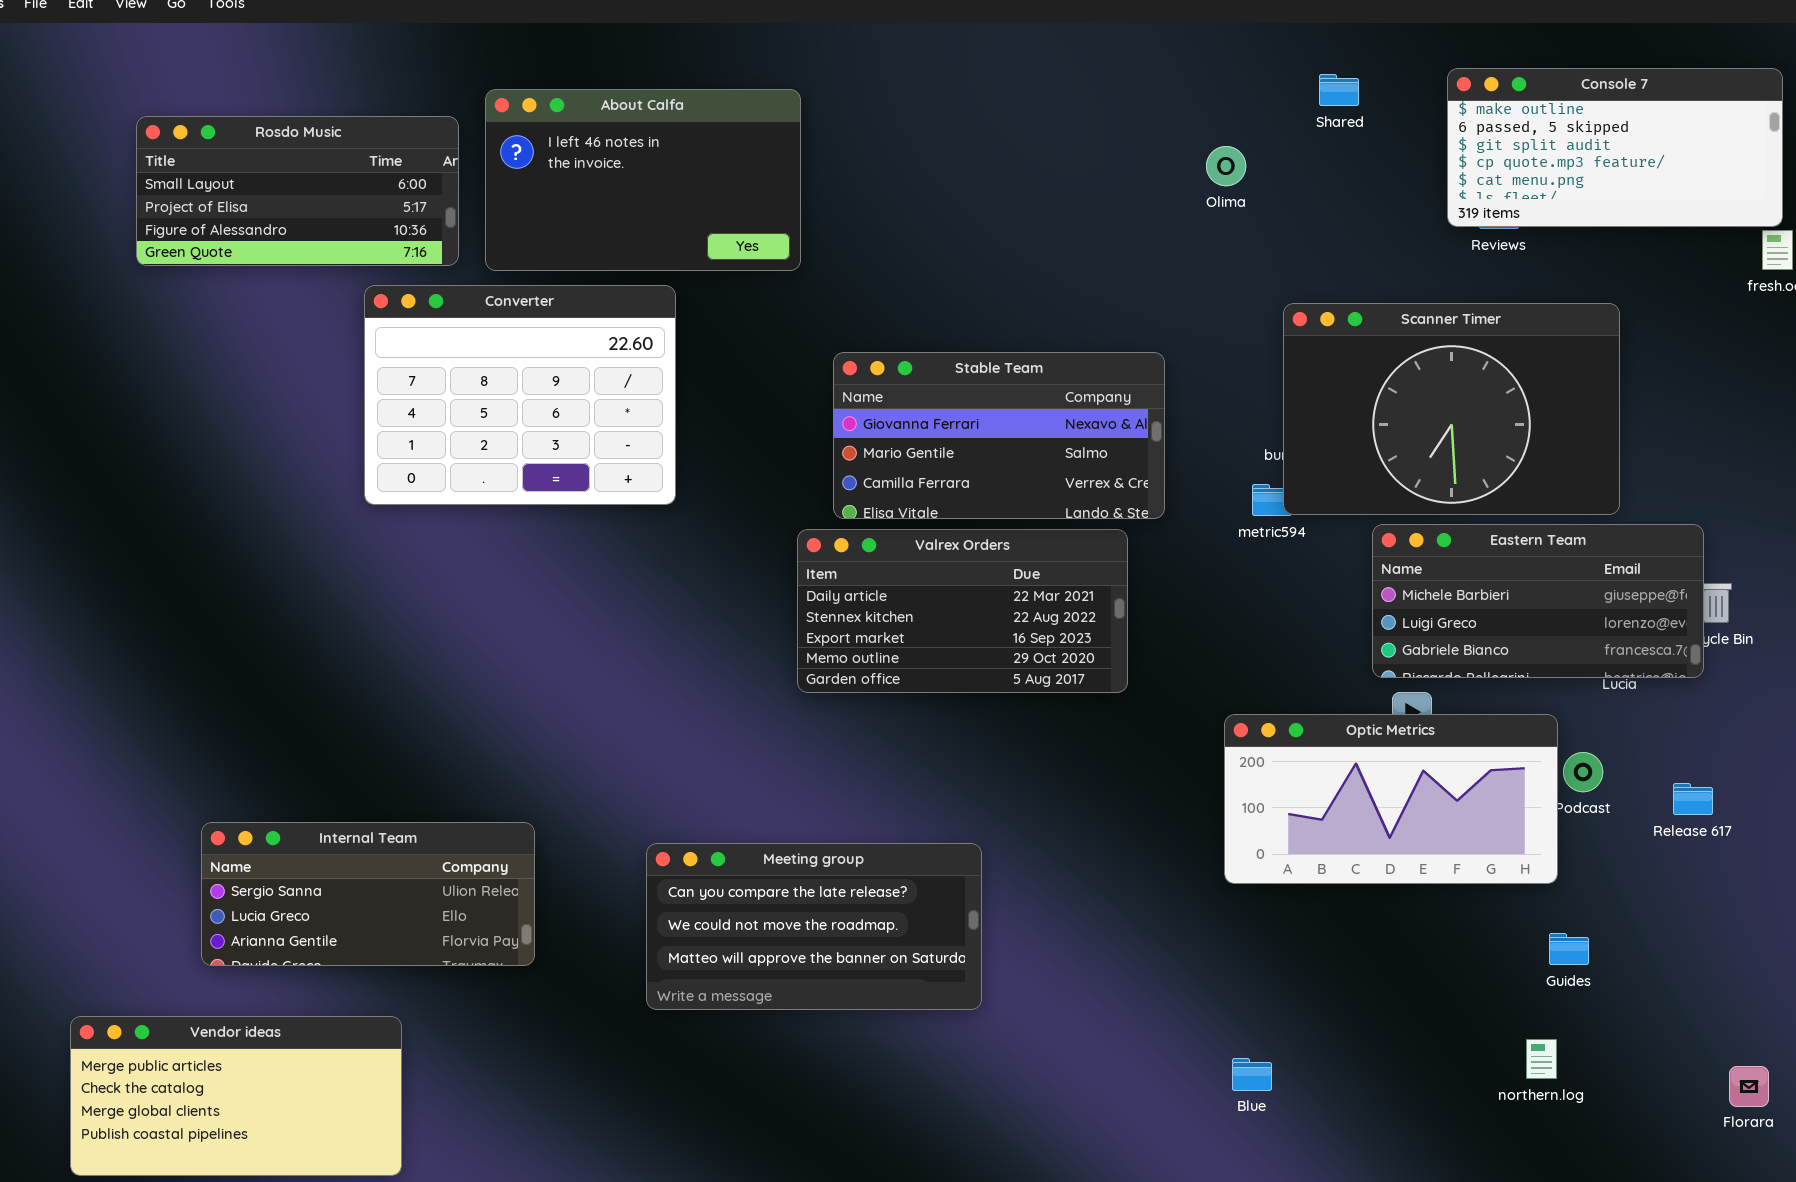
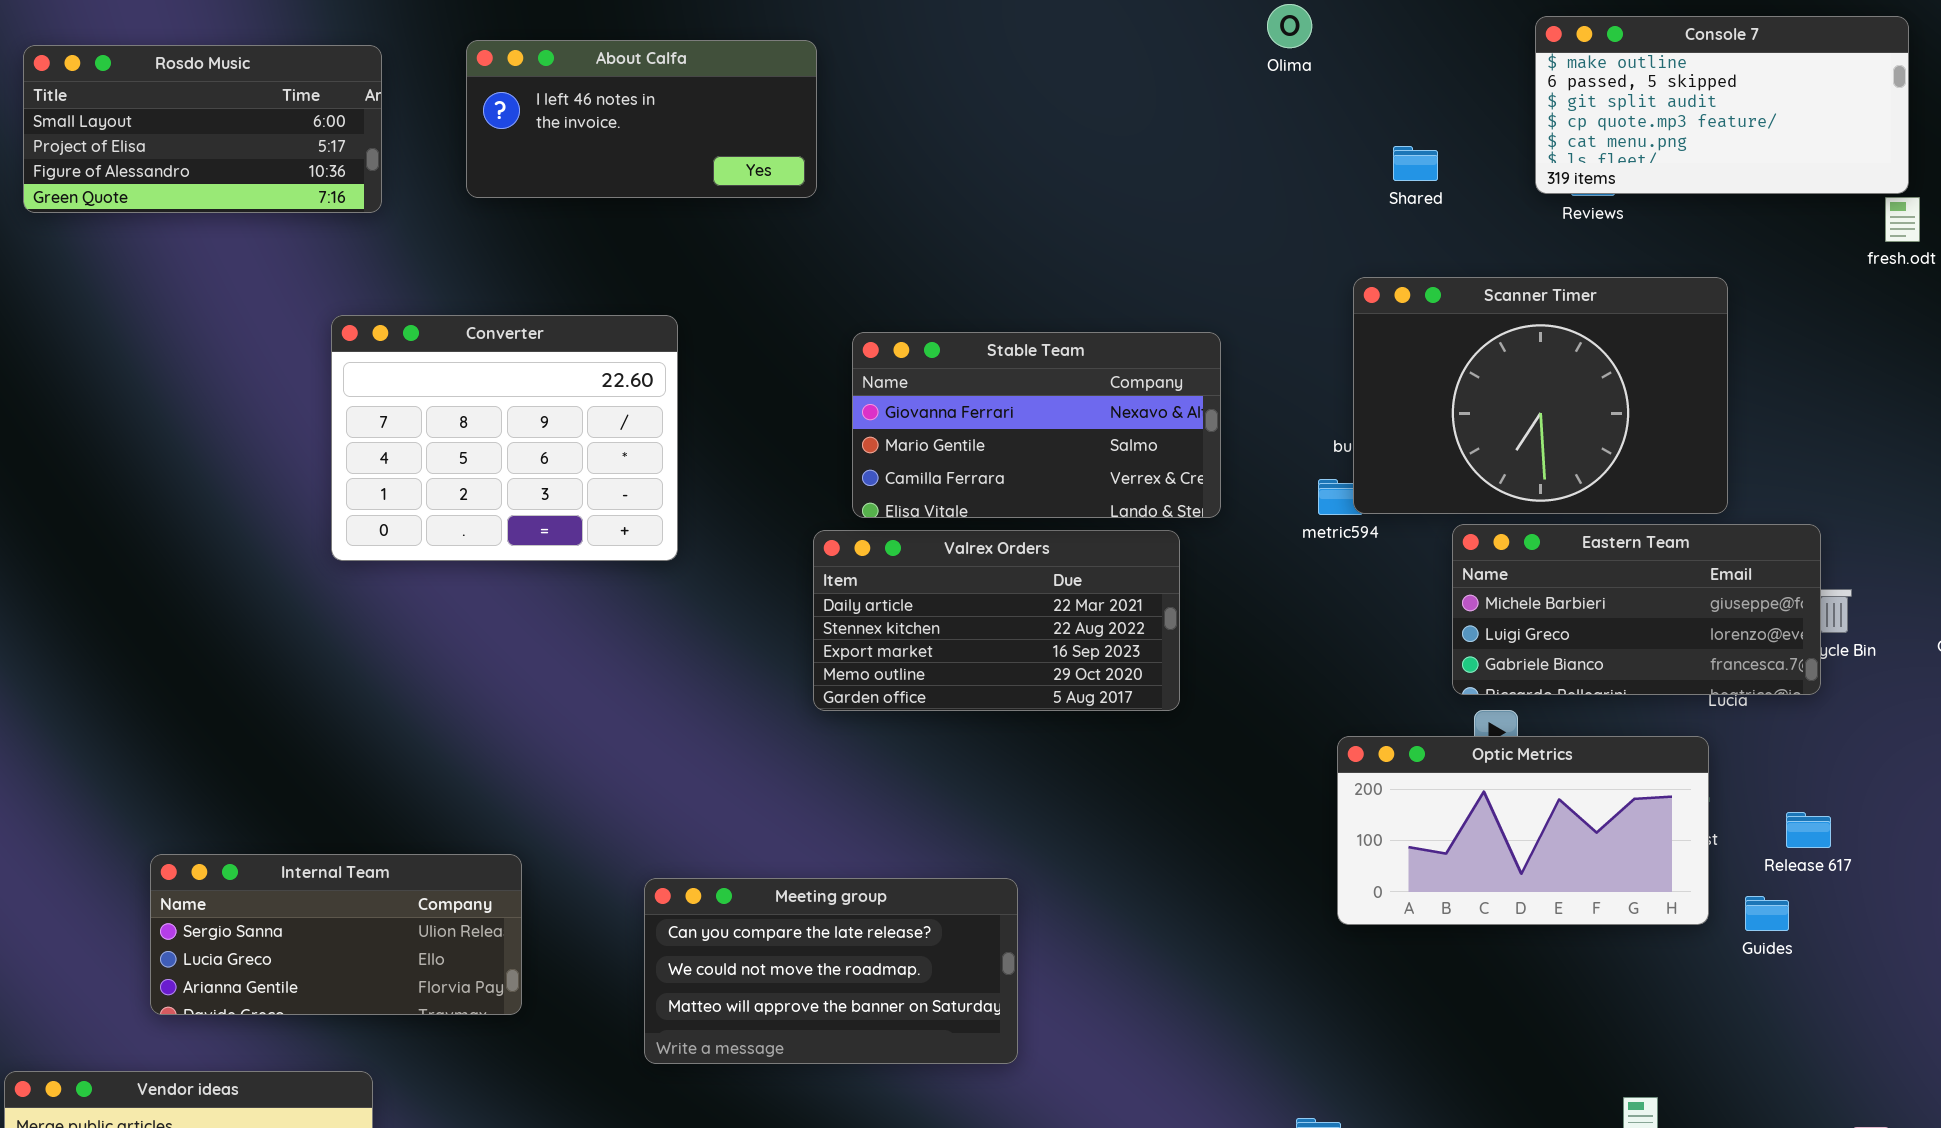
Shared: [1319,74,1359,106] -> [1393,146,1438,181], moved
About Calfa: [485,89,801,271] -> [466,40,817,198], resized
Rosdo Music: [136,116,459,266] -> [23,45,382,213], moved
Olima: [1206,146,1246,186] -> [1267,4,1312,48], moved
Converter: [364,285,676,505] -> [331,315,678,561], moved
Optic Metrics: [1224,714,1558,884] -> [1337,736,1709,925], moved
Guides: [1549,933,1589,965] -> [1745,896,1789,931], moved

